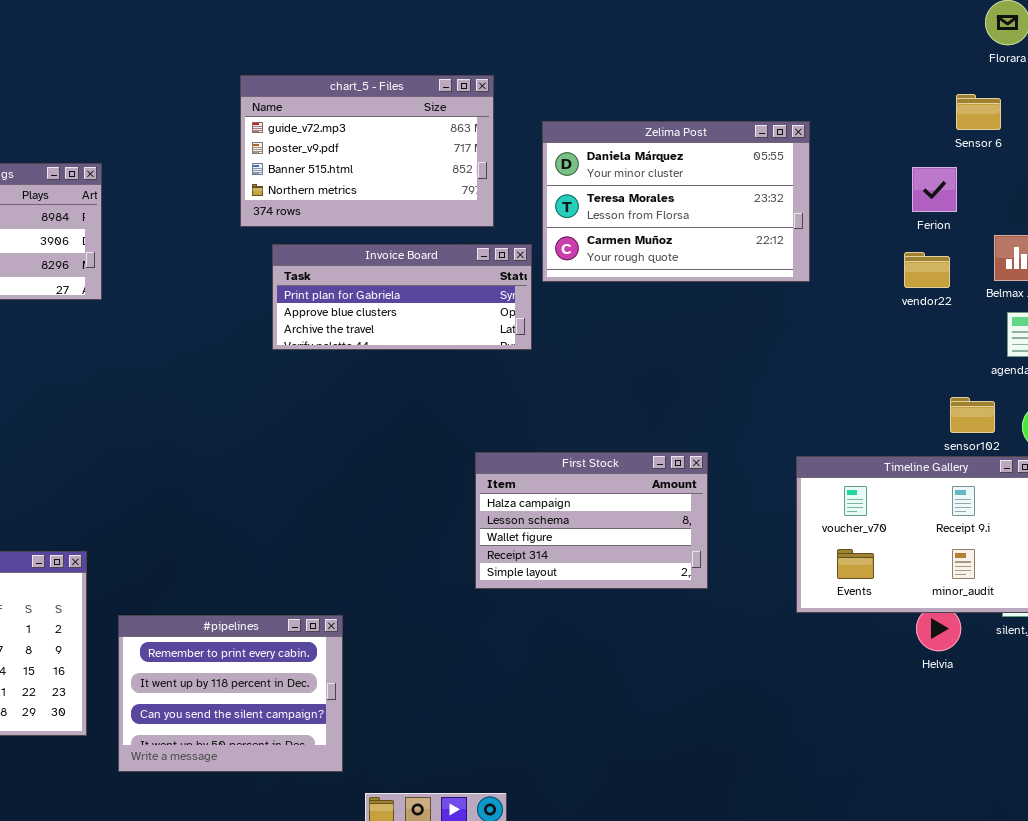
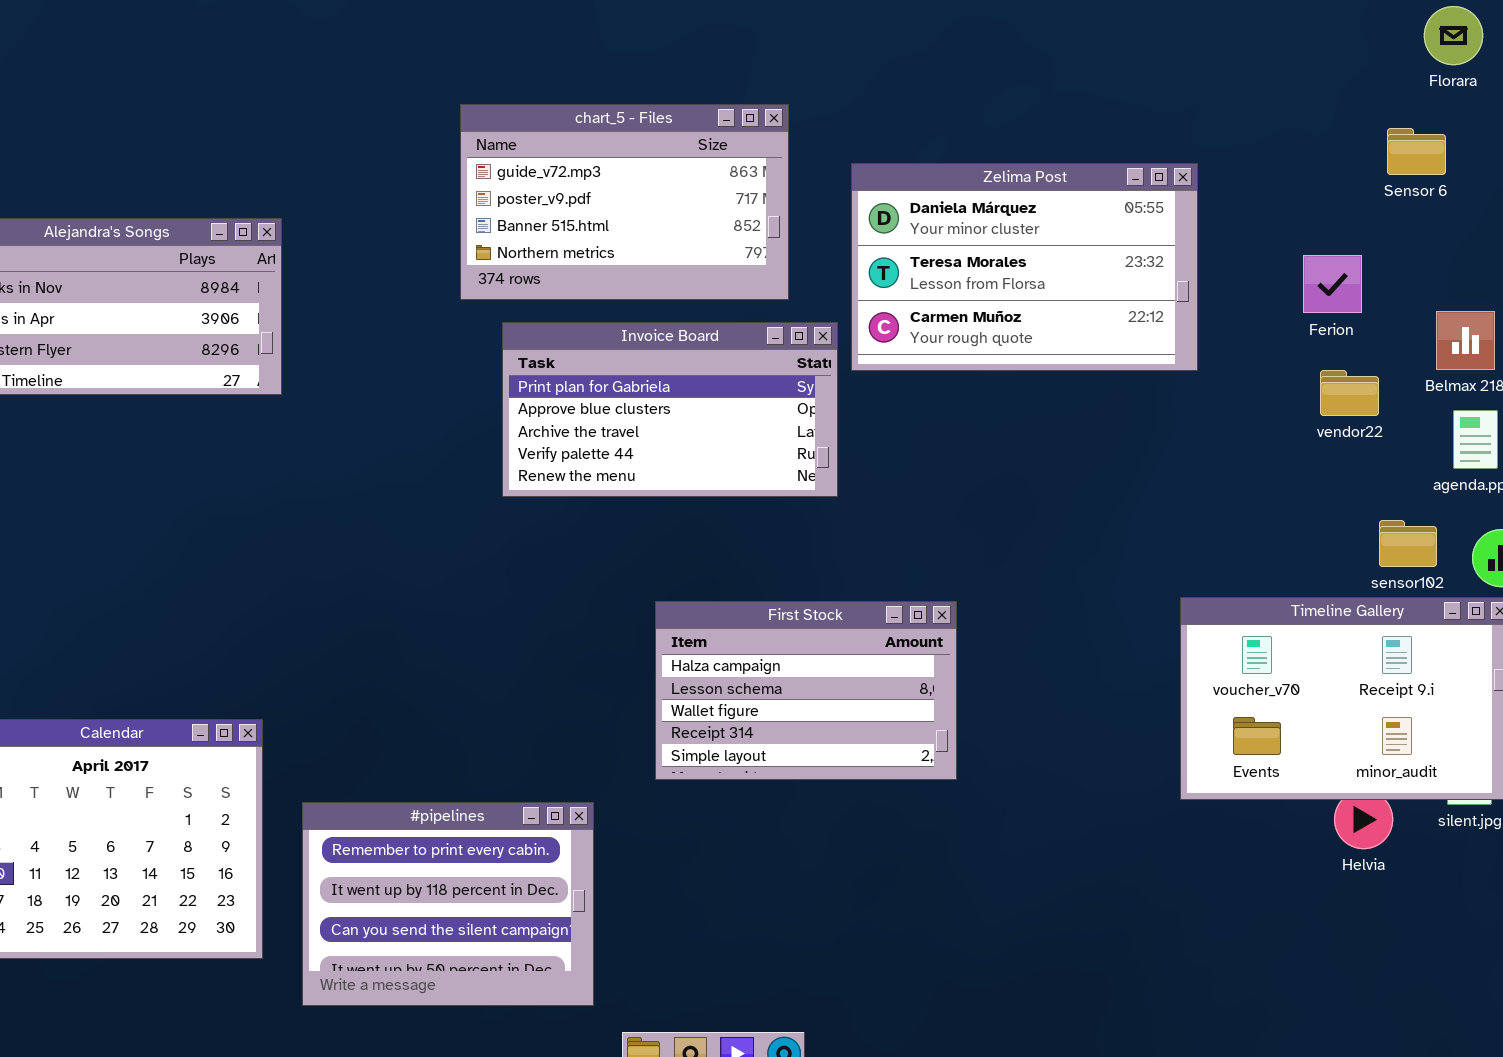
Ferion: [912,167,957,212] -> [1303,255,1362,313], moved
Invoice Board: [272,244,532,350] -> [502,322,838,497], resized
vendor22: [904,252,950,288] -> [1320,370,1379,416], moved
First Stock: [475,452,708,589] -> [655,601,957,780], moved

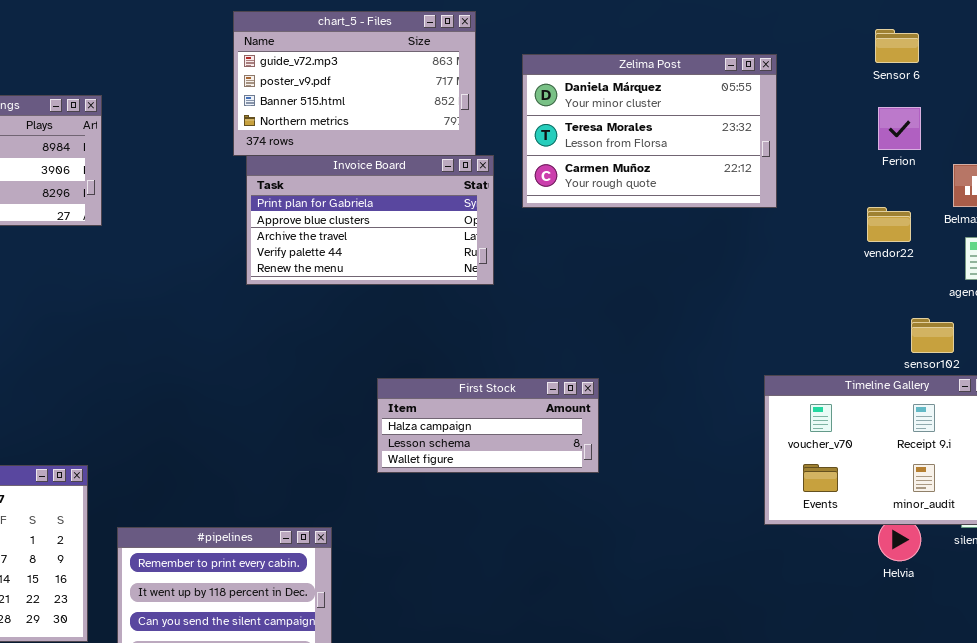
Sensor 6: [1387,128,1446,175] -> [875,29,919,63], moved
Ferion: [1303,255,1362,313] -> [878,107,921,150], moved
Invoice Board: [502,322,838,497] -> [246,155,494,285], moved
First Stock: [655,601,957,780] -> [377,378,599,473], resized

